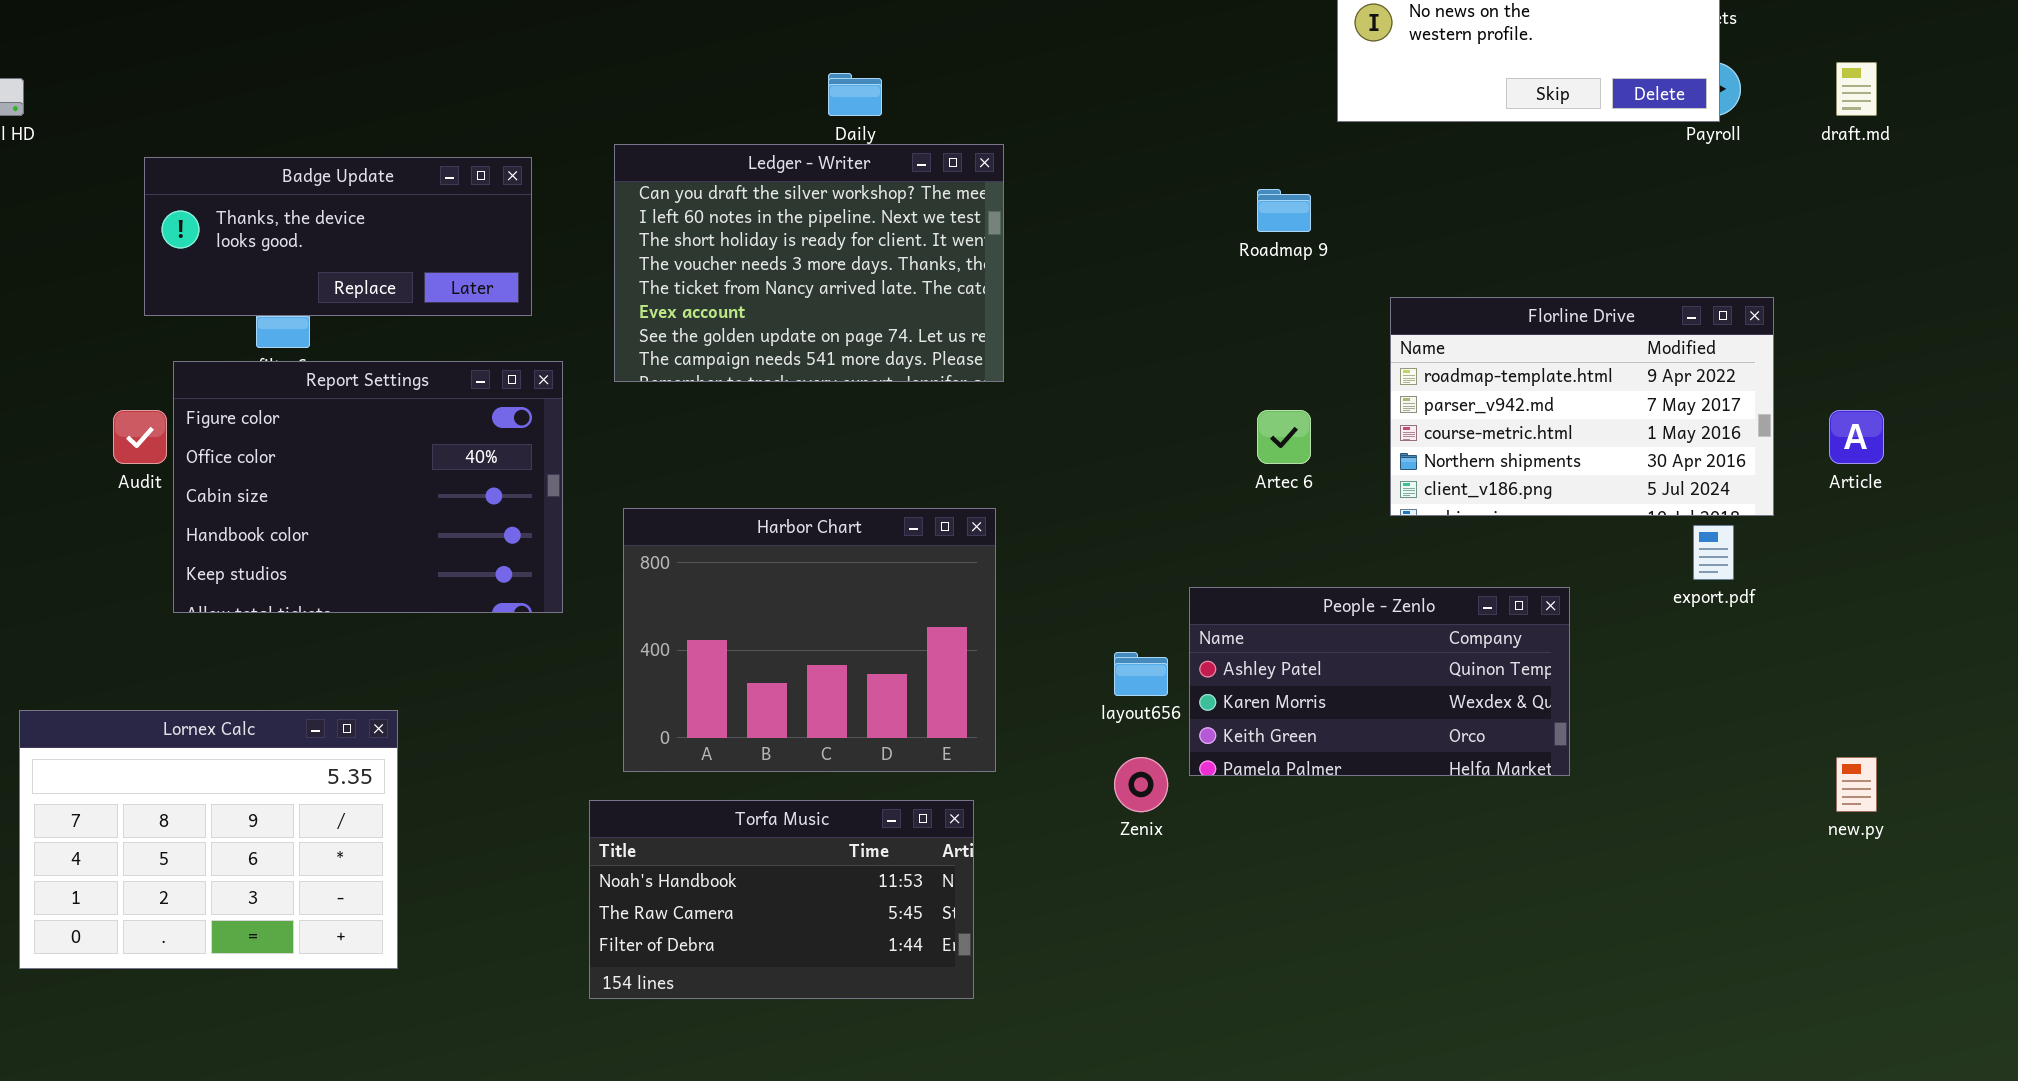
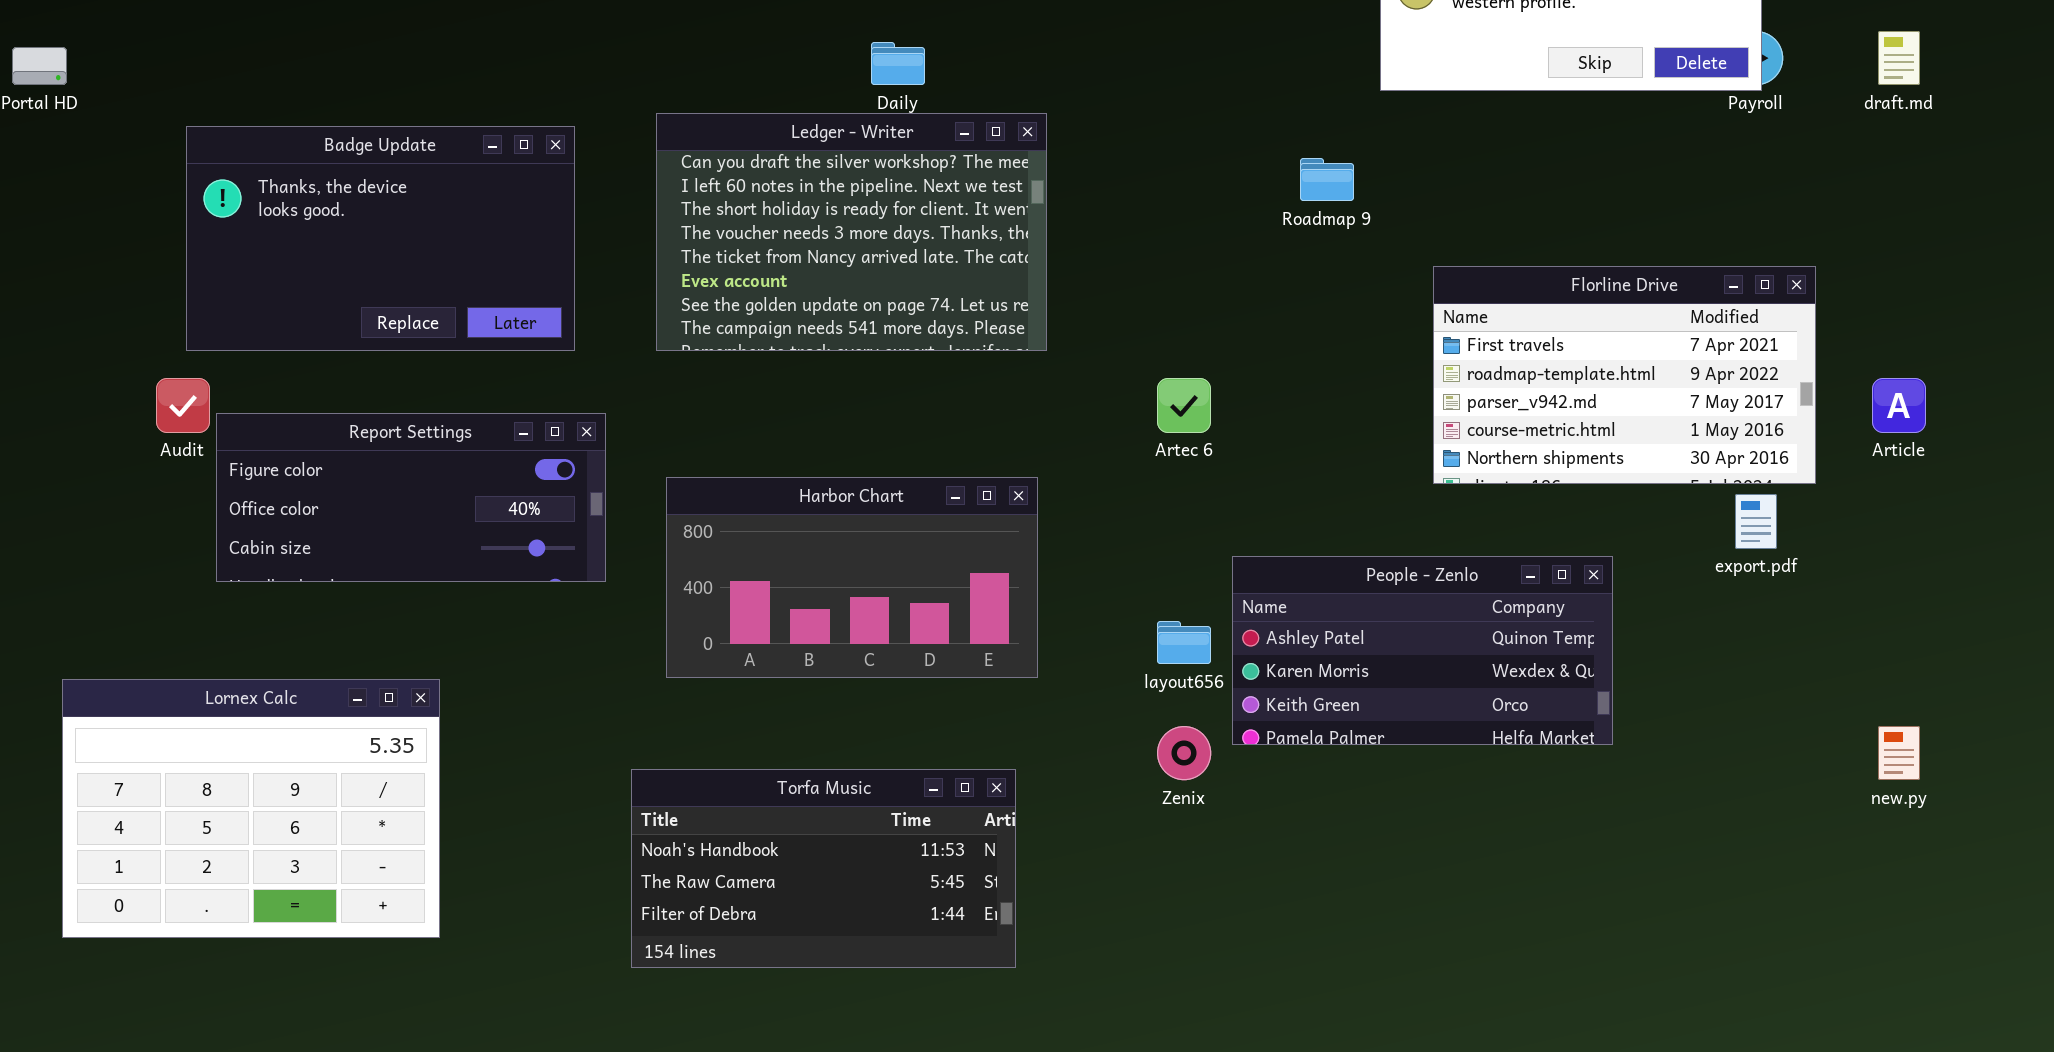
Badge Update: [144,157,532,316] -> [186,126,575,351], resized
Florline Drive: [1390,297,1774,516] -> [1433,266,1816,484], scrolled up 1 row
Report Settings: [173,361,563,613] -> [216,413,606,582], resized
Artec 6: [1257,410,1311,464] -> [1157,378,1211,433], moved
Harbor Chart: [623,508,996,772] -> [666,477,1038,678], resized

